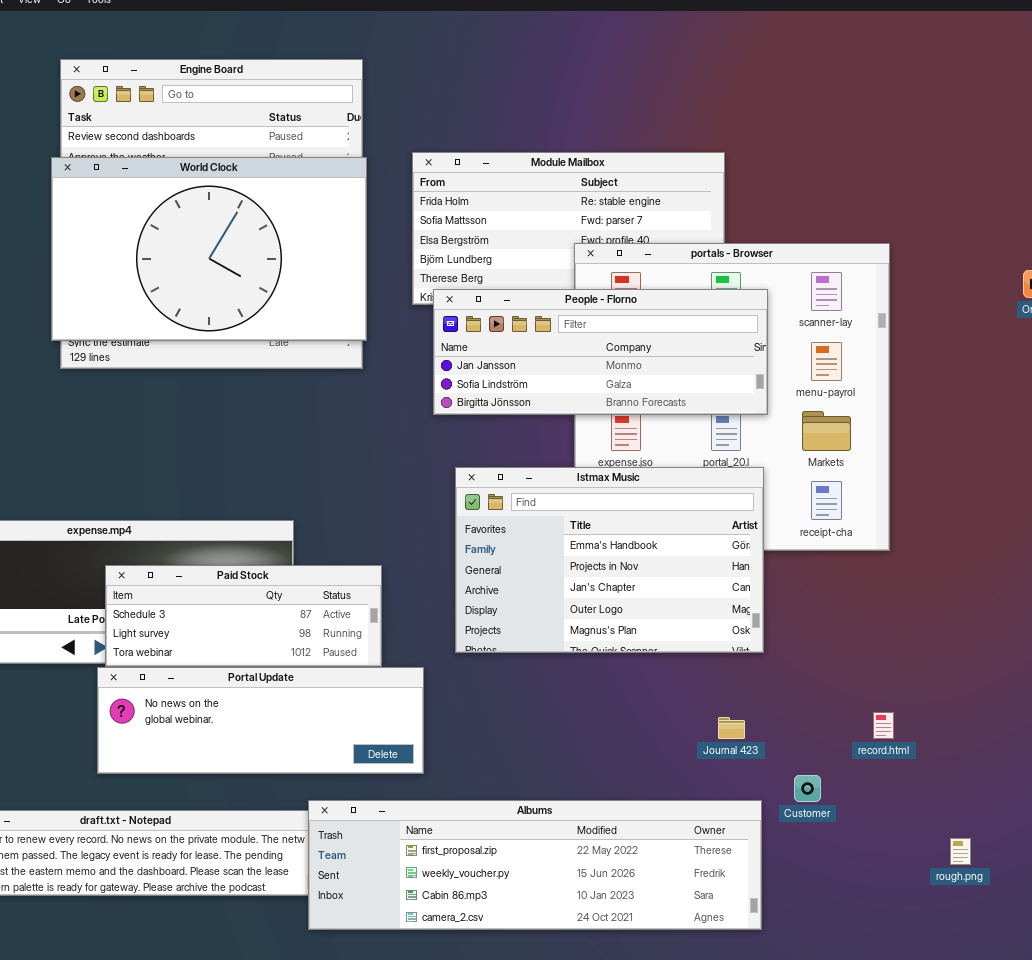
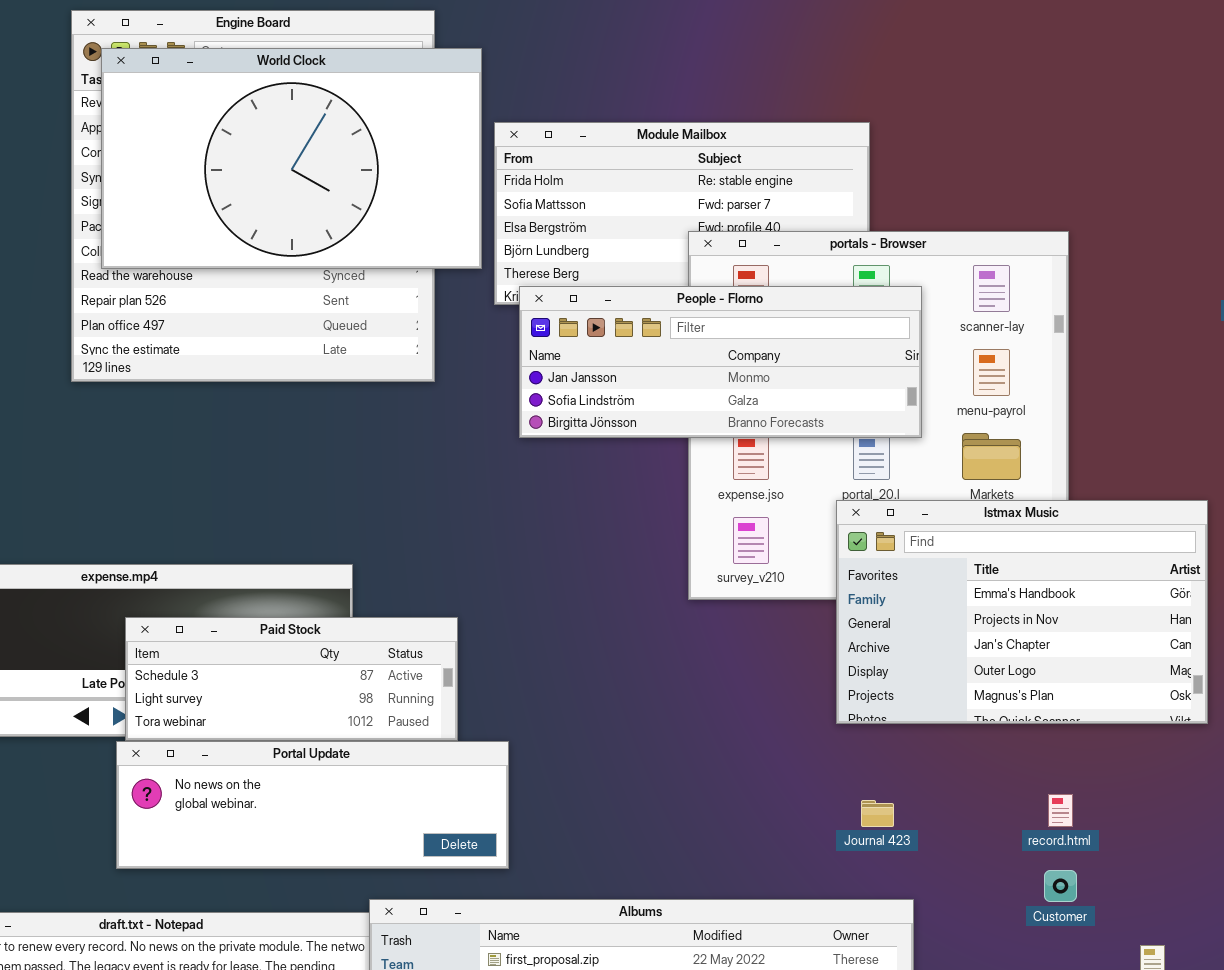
World Clock: [51,157,367,341] -> [101,48,482,269], moved
Istmax Music: [455,467,764,653] -> [836,500,1208,724], moved
Customer: [794,775,821,802] -> [1044,870,1077,902], moved

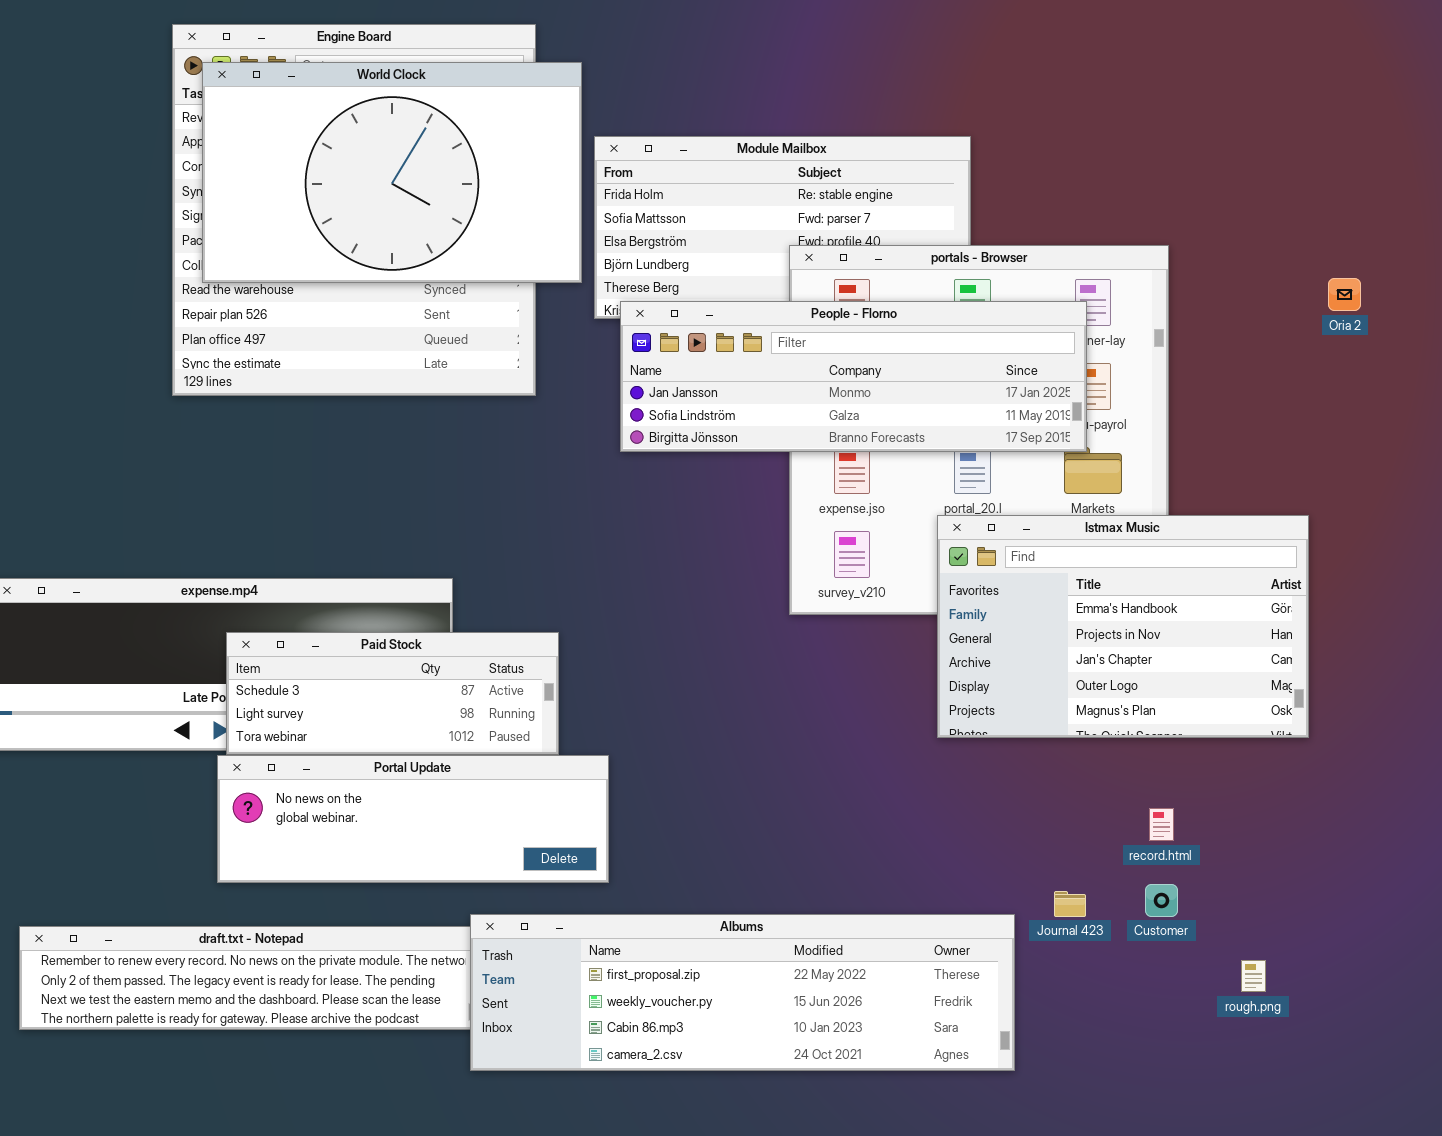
People - Florno: [519,286,922,438] -> [620,301,1087,452], resized
Journal 423: [861,800,894,827] -> [1054,891,1086,917], moved

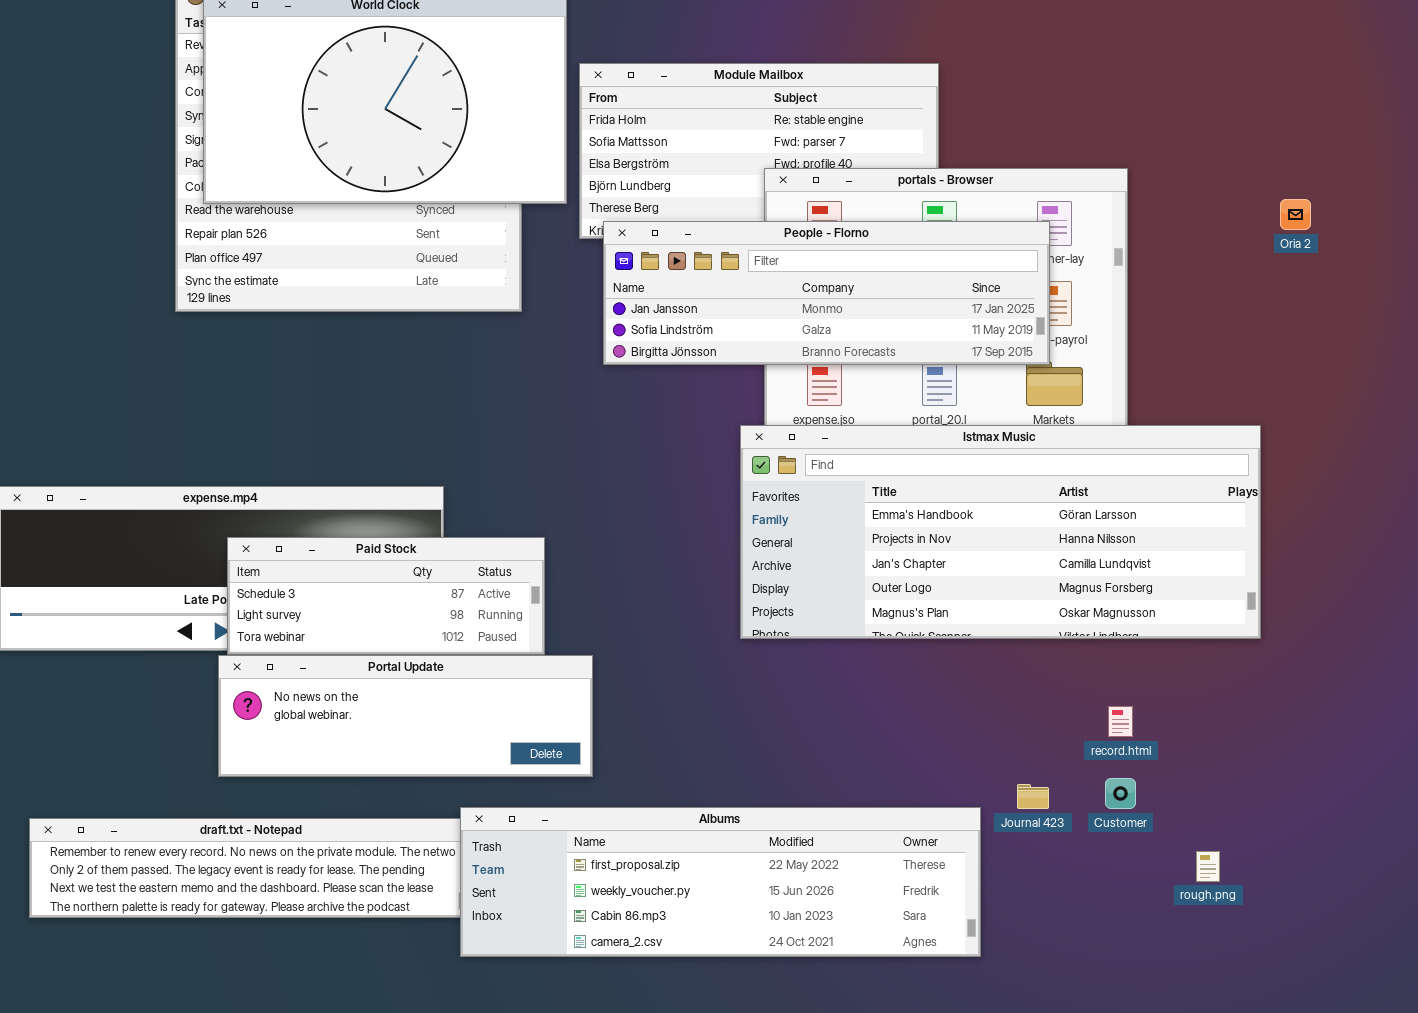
Istmax Music: [937,515,1309,738] -> [740,425,1261,639], resized

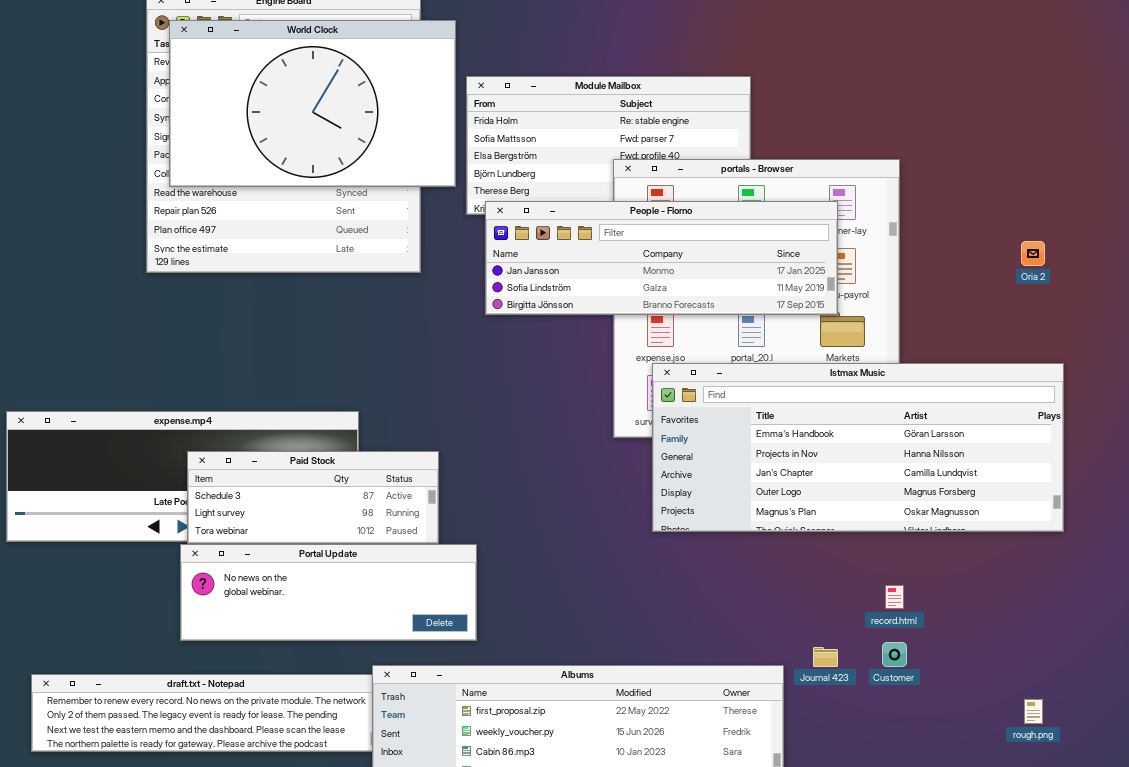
Oria 2: [1280,199,1311,230] -> [1021,241,1045,266], moved
Istmax Music: [740,425,1261,639] -> [652,363,1064,532], moved
rough.png: [1196,851,1220,882] -> [1024,699,1043,724], moved

